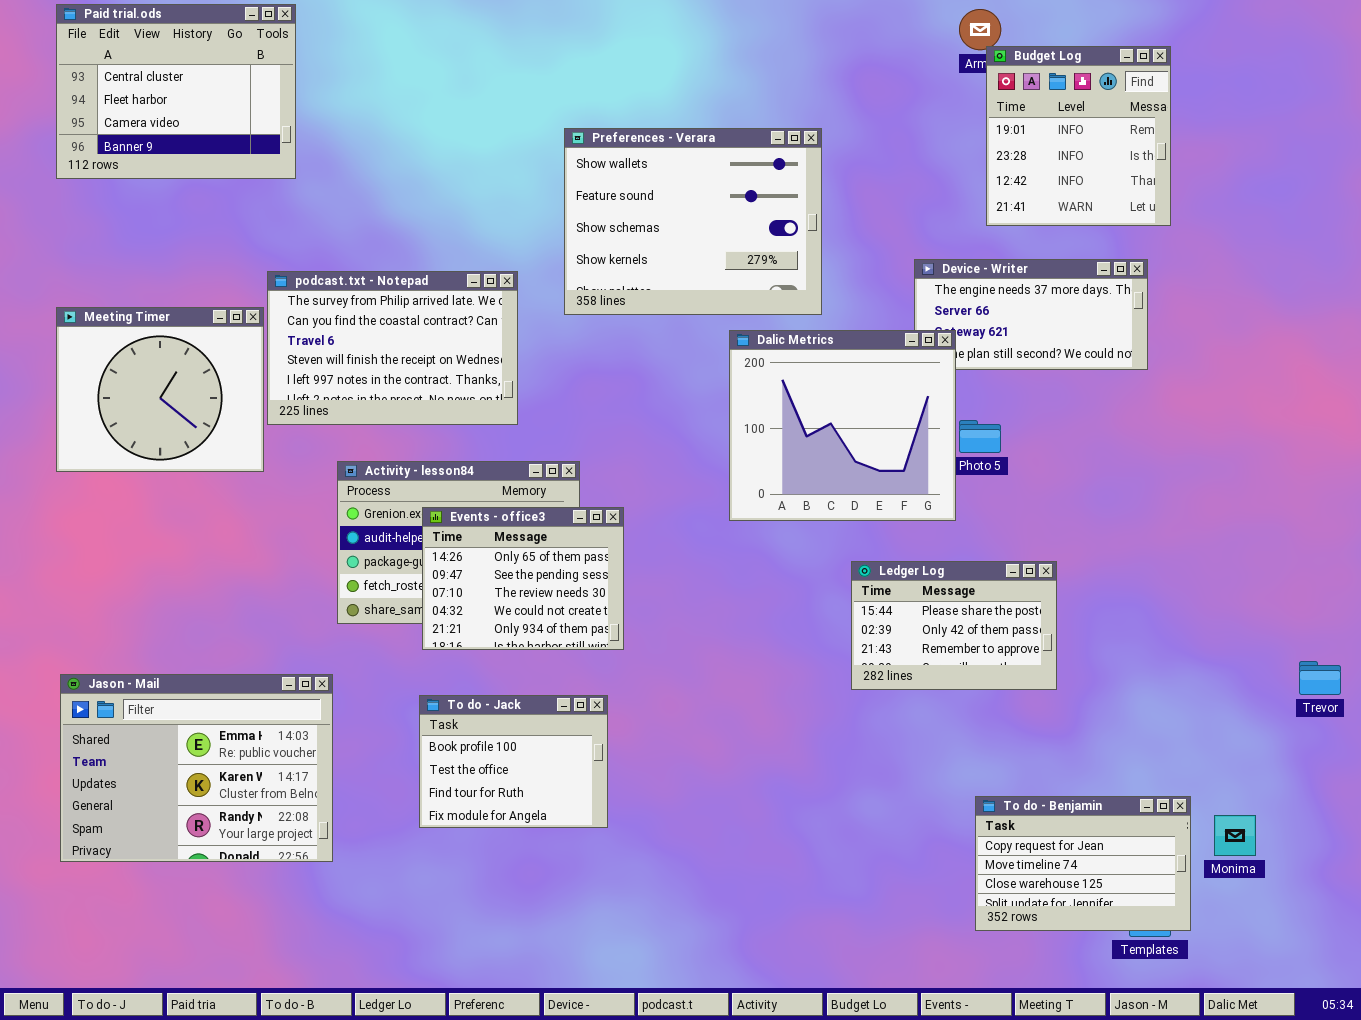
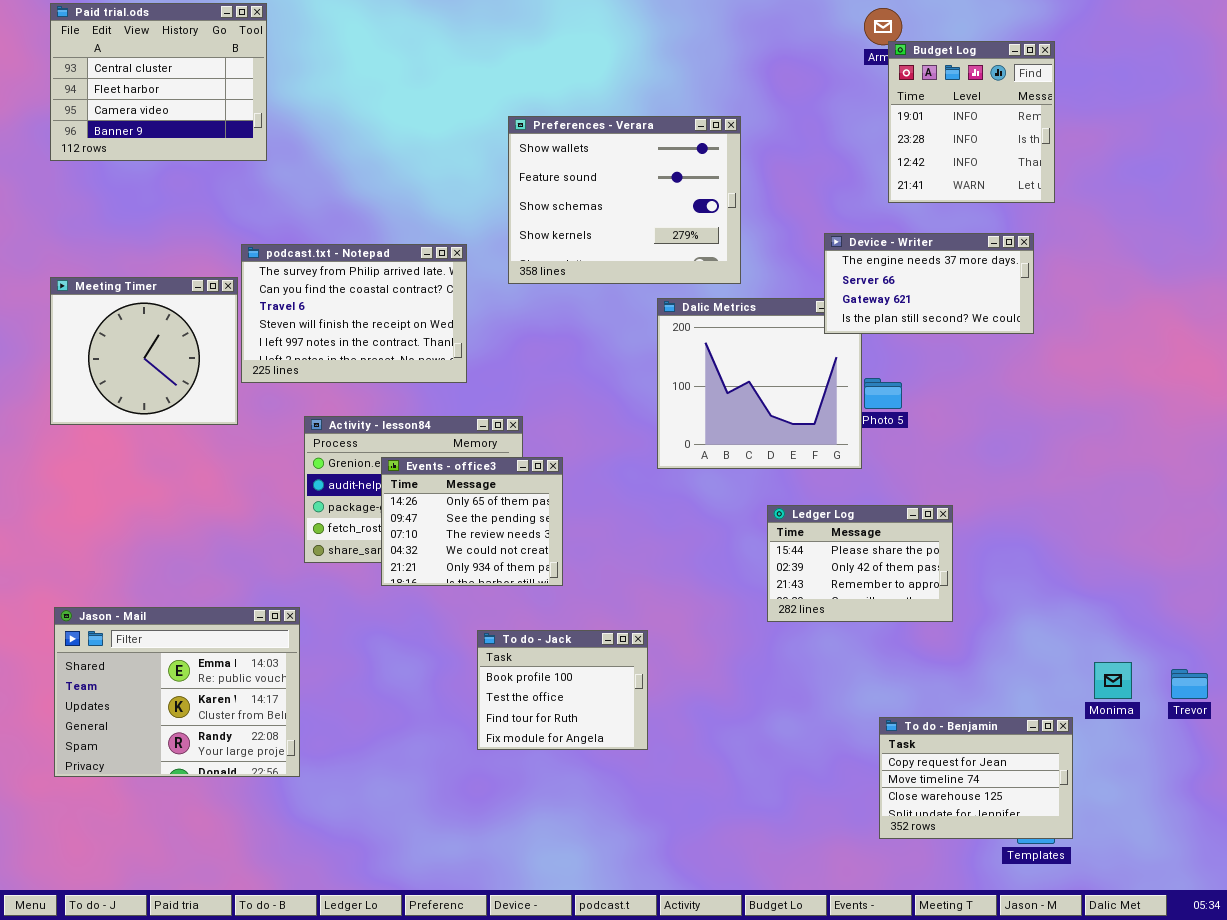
Device - Writer: [914,259,1148,370] -> [824,233,1034,334], raised
Trevor: [1299,661,1341,695] -> [1171,669,1208,699], moved
To do - Jack: [419,695,608,828] -> [477,630,648,750], moved
Monima: [1214,815,1256,856] -> [1094,662,1132,699], moved

